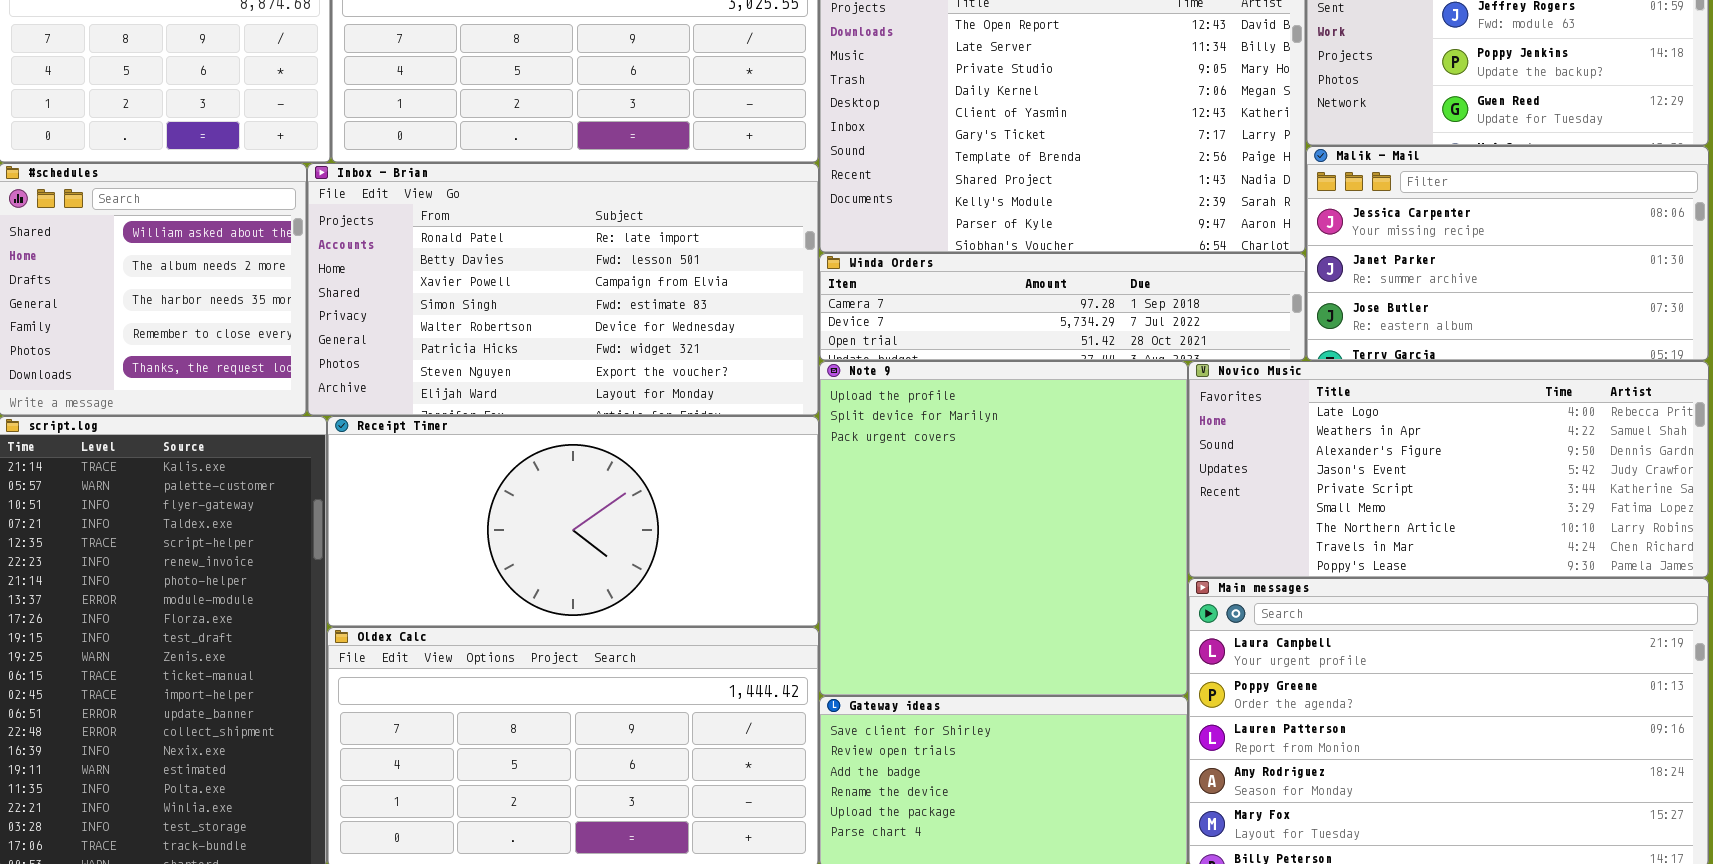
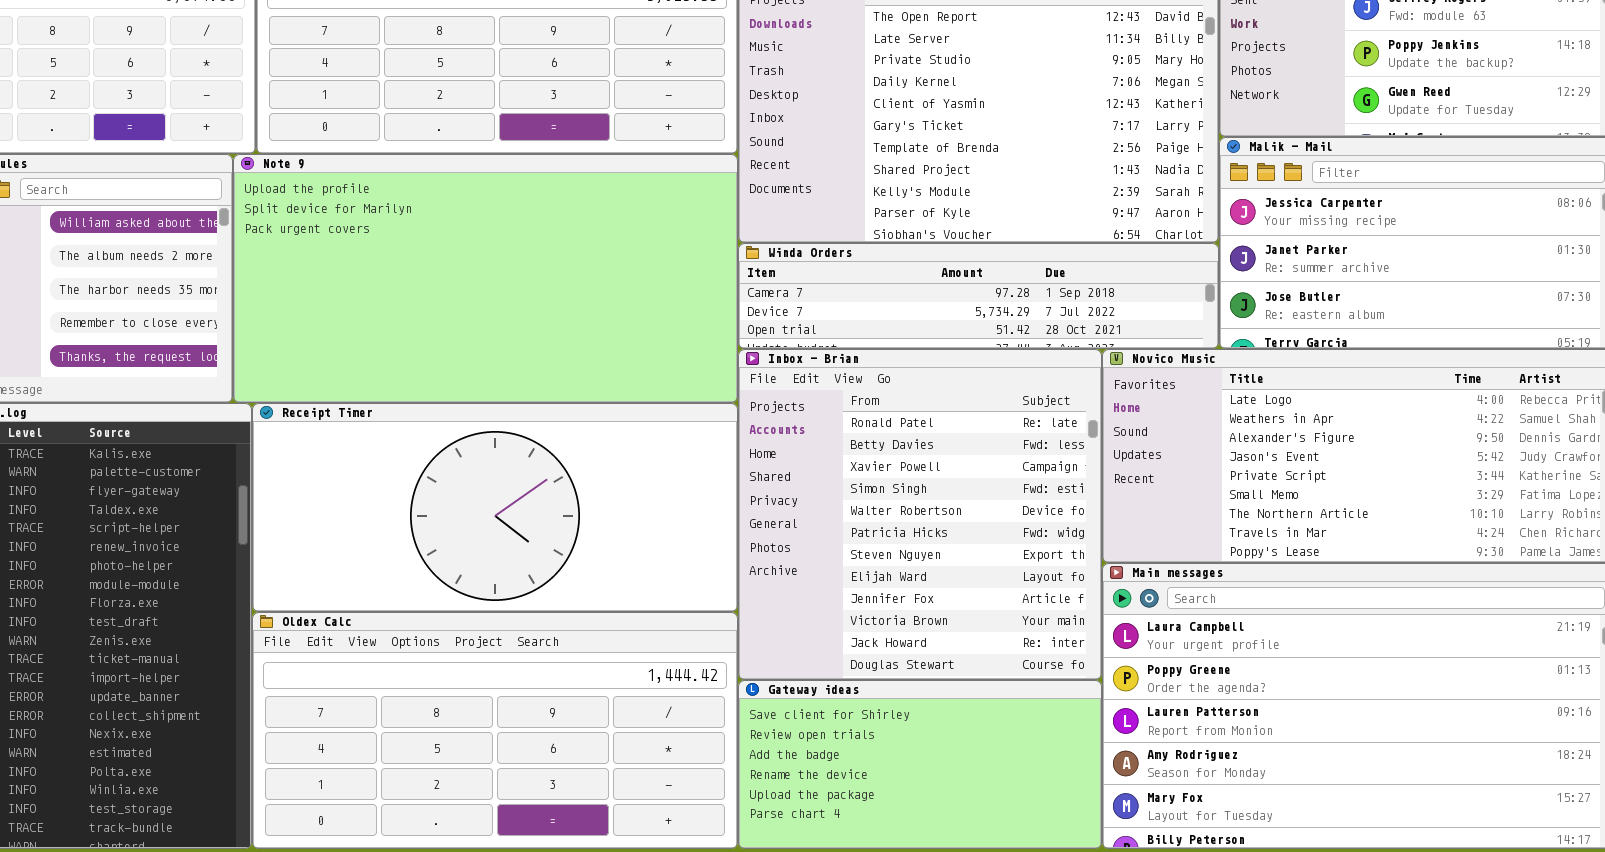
Inbox - Brian: [307,163,819,416] -> [738,349,1102,680], moved, resized
Note 9: [819,361,1188,696] -> [233,154,738,403], moved, resized

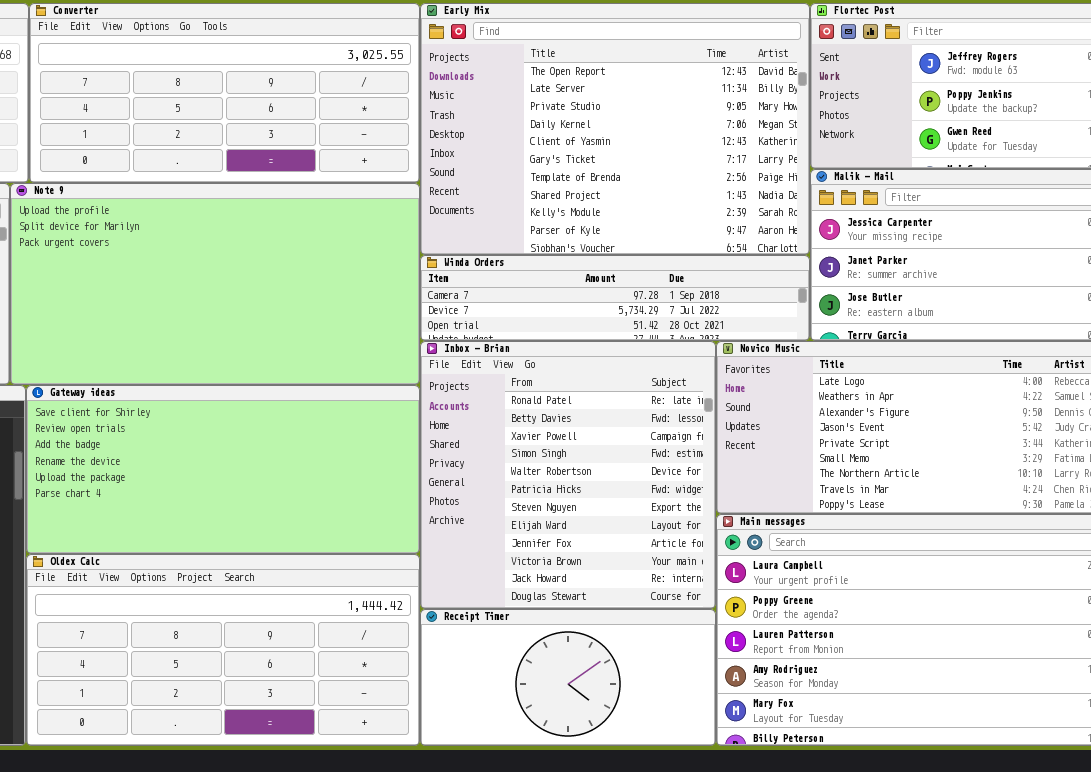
Receipt Timer: [252,403,738,612] -> [420,609,716,746], moved, resized
Gateway ideas: [738,680,1102,849] -> [26,385,420,554], moved, resized

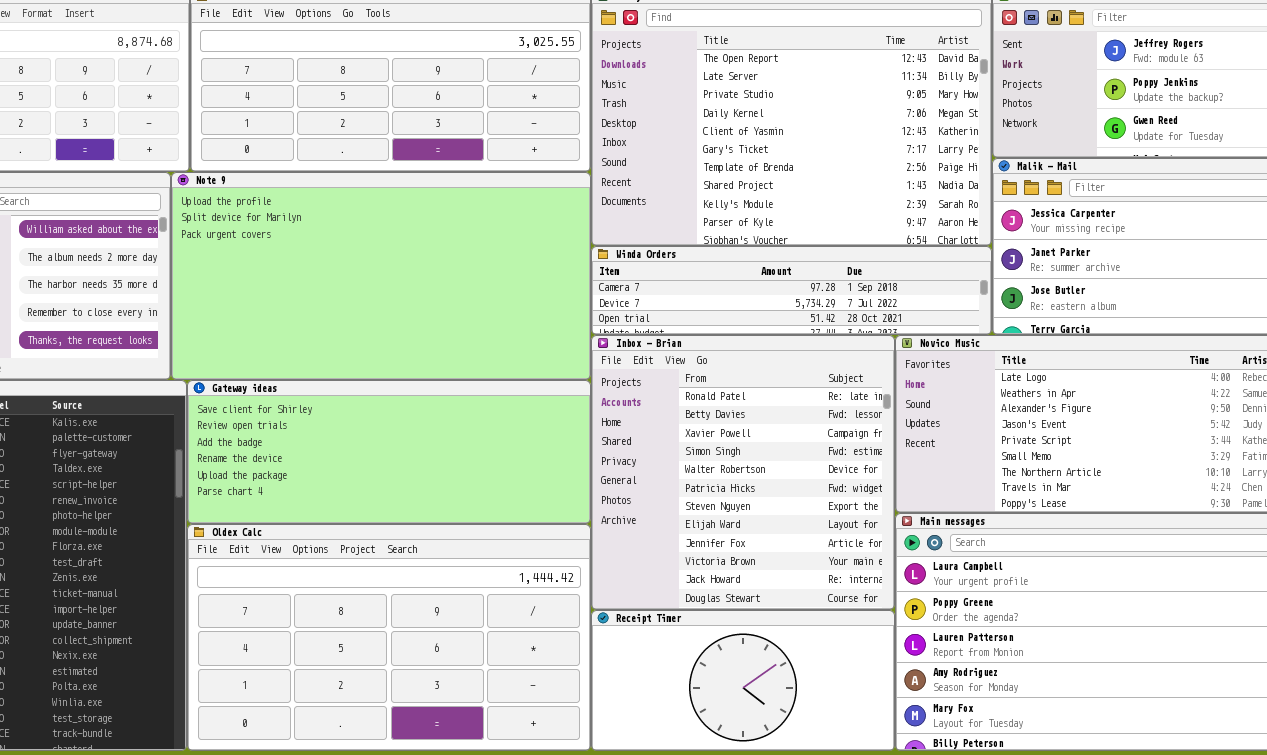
Gateway ideas: [26,385,420,554] -> [187,380,591,524], resized
Oldex Calc: [26,554,420,746] -> [187,524,591,751], resized

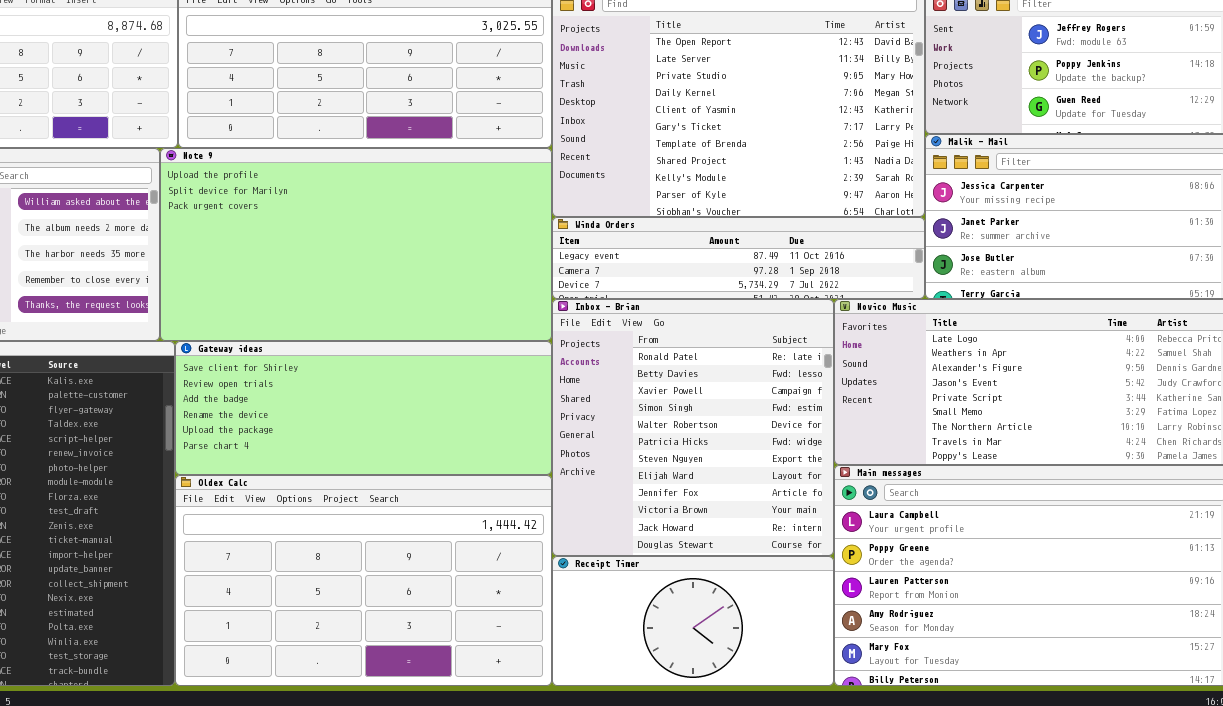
Winda Orders: [591,246,992,335] -> [552,217,925,299], scrolled up 1 row

